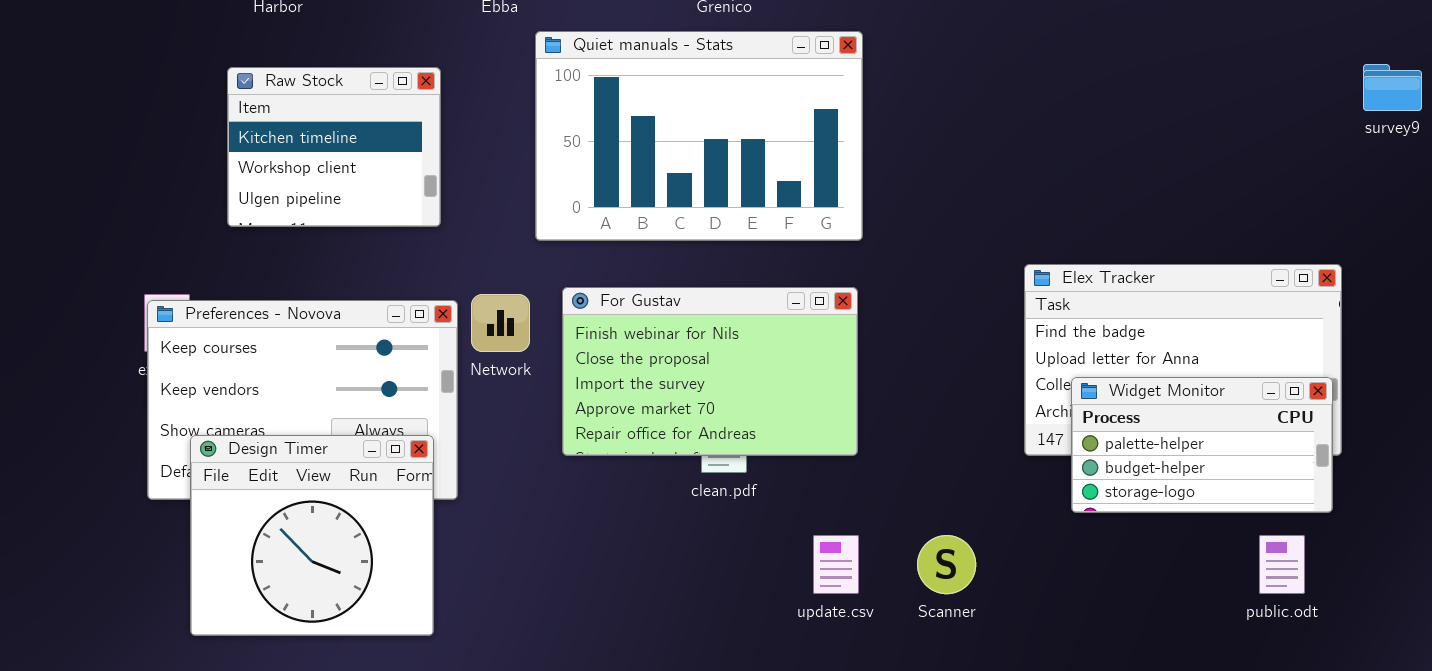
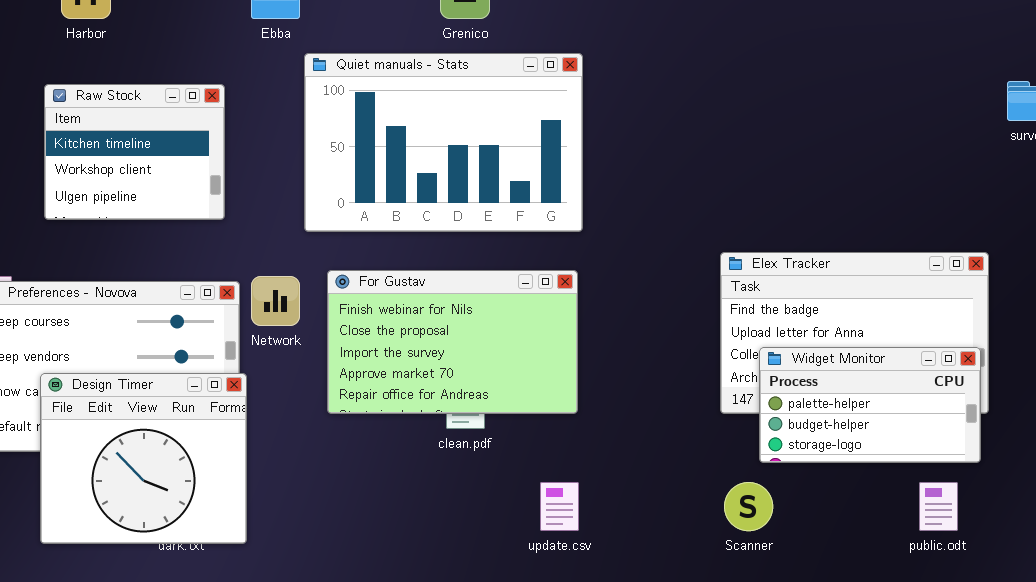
Design Timer: [190,435,434,636] -> [40,373,247,544], moved
Scanner: [917,535,976,594] -> [724,482,773,531], moved

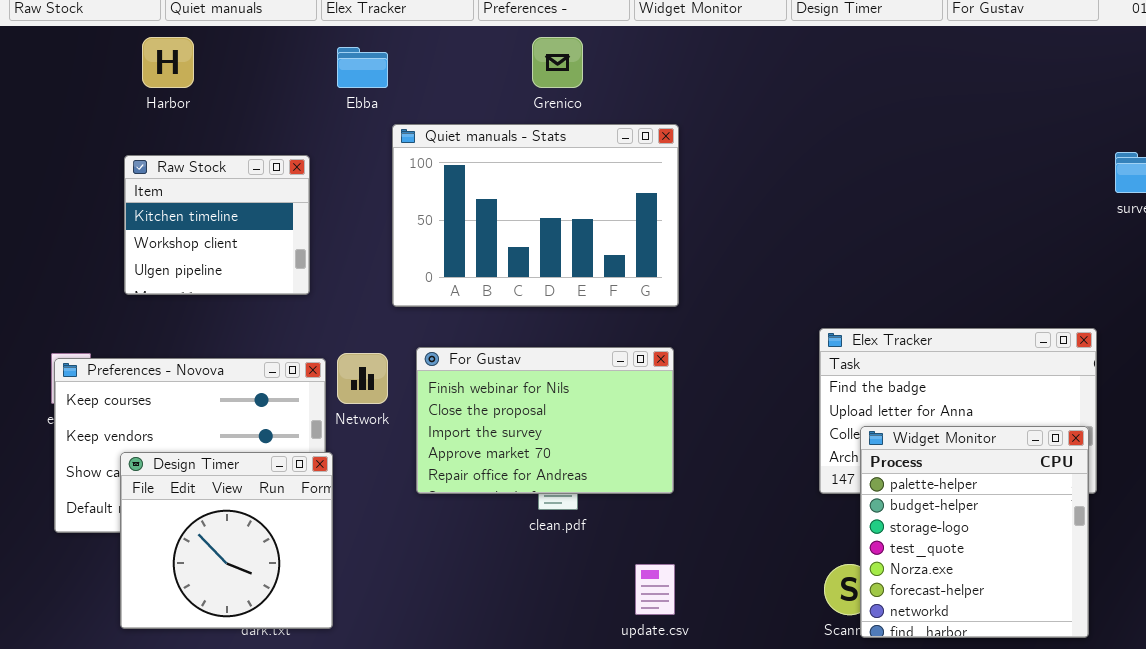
Widget Monitor: [759,347,981,463] -> [860,426,1089,638], resized

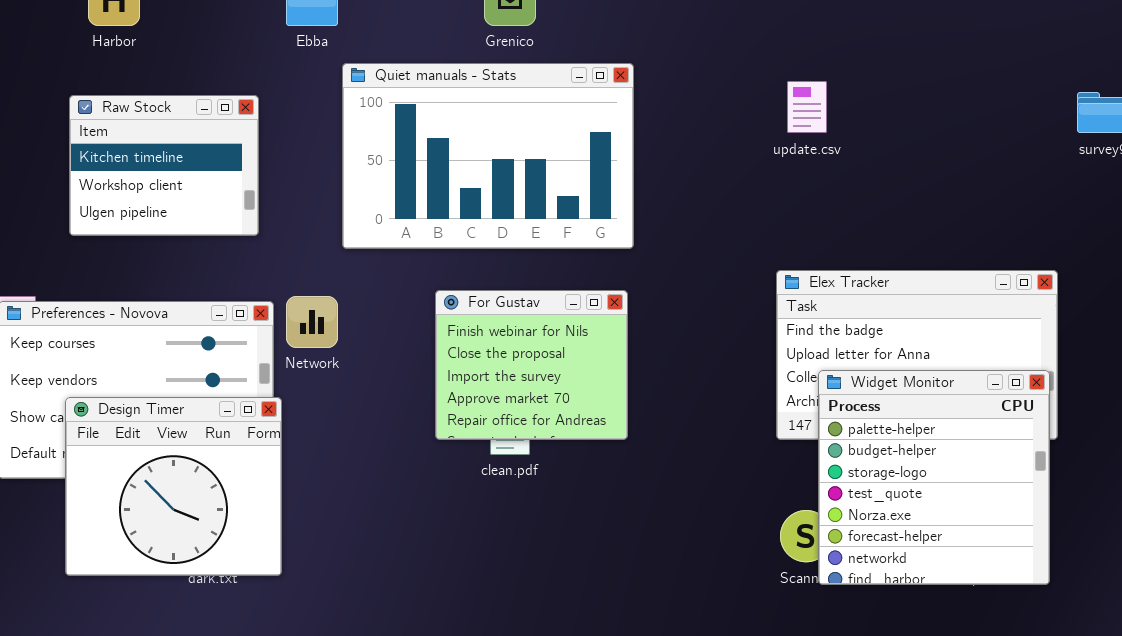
For Gustav: [416,347,674,494] -> [435,290,628,440], resized
update.csv: [635,564,675,615] -> [787,81,827,133], moved

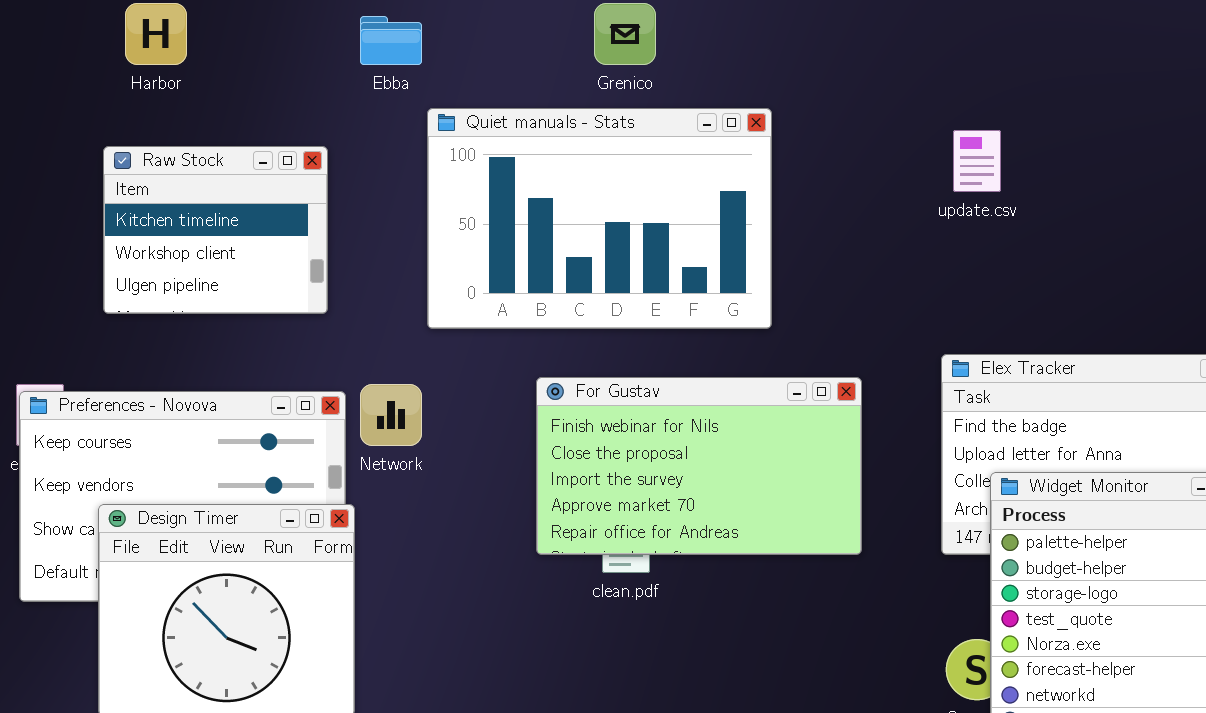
For Gustav: [435,290,628,440] -> [536,377,862,555], resized

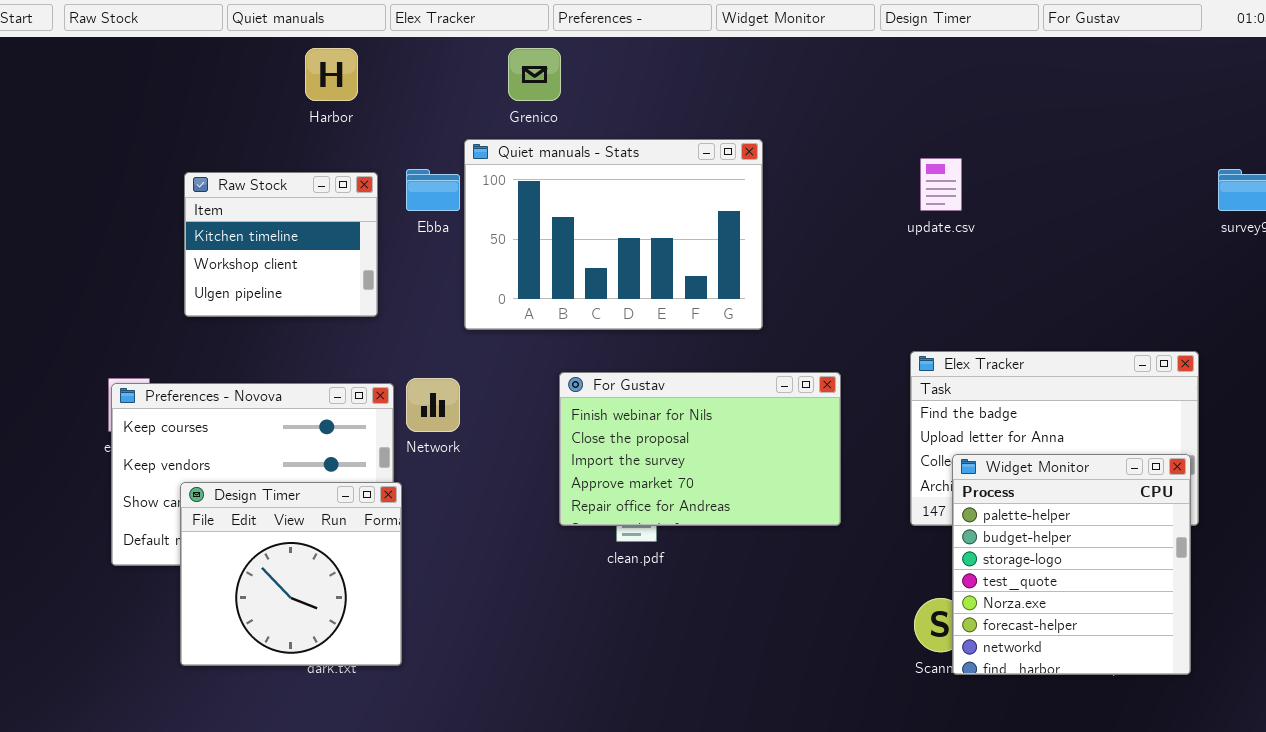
Harbor: [125,3,187,65] -> [305,48,358,101], moved
Grenico: [594,3,656,65] -> [508,48,561,101], moved
Ebba: [360,16,422,65] -> [406,169,460,211], moved

